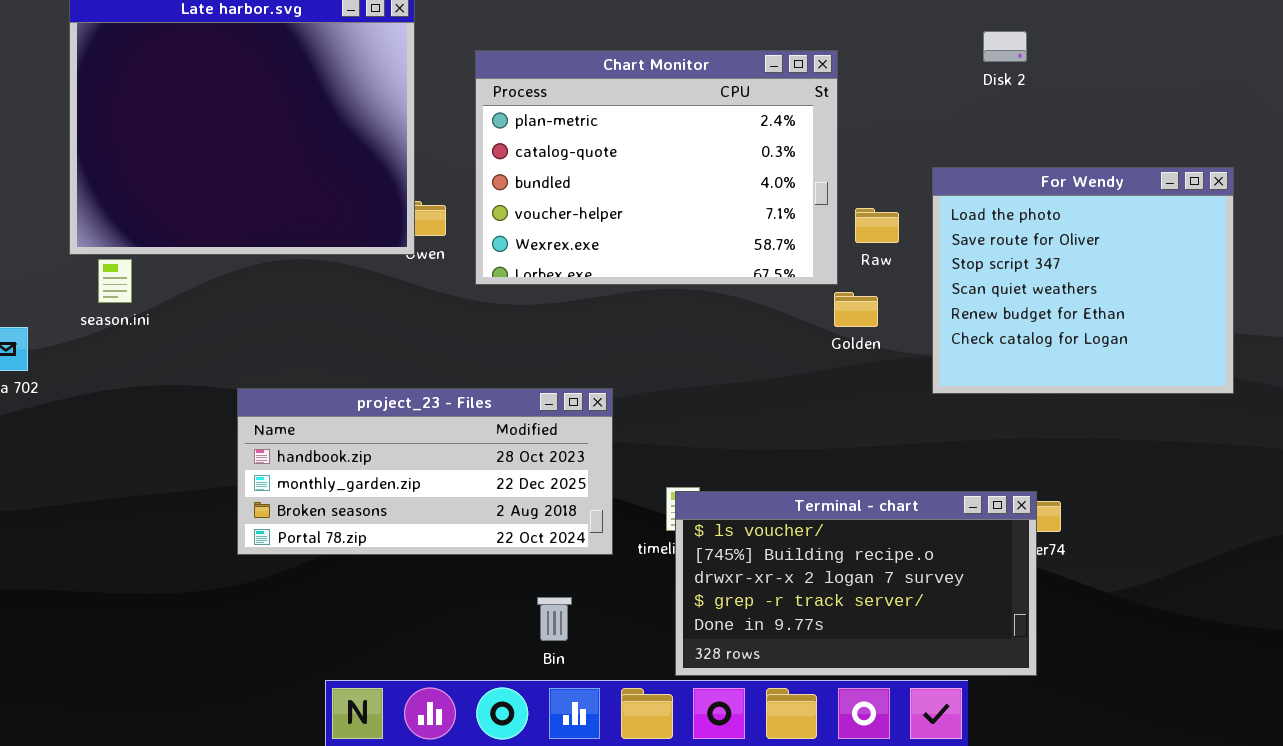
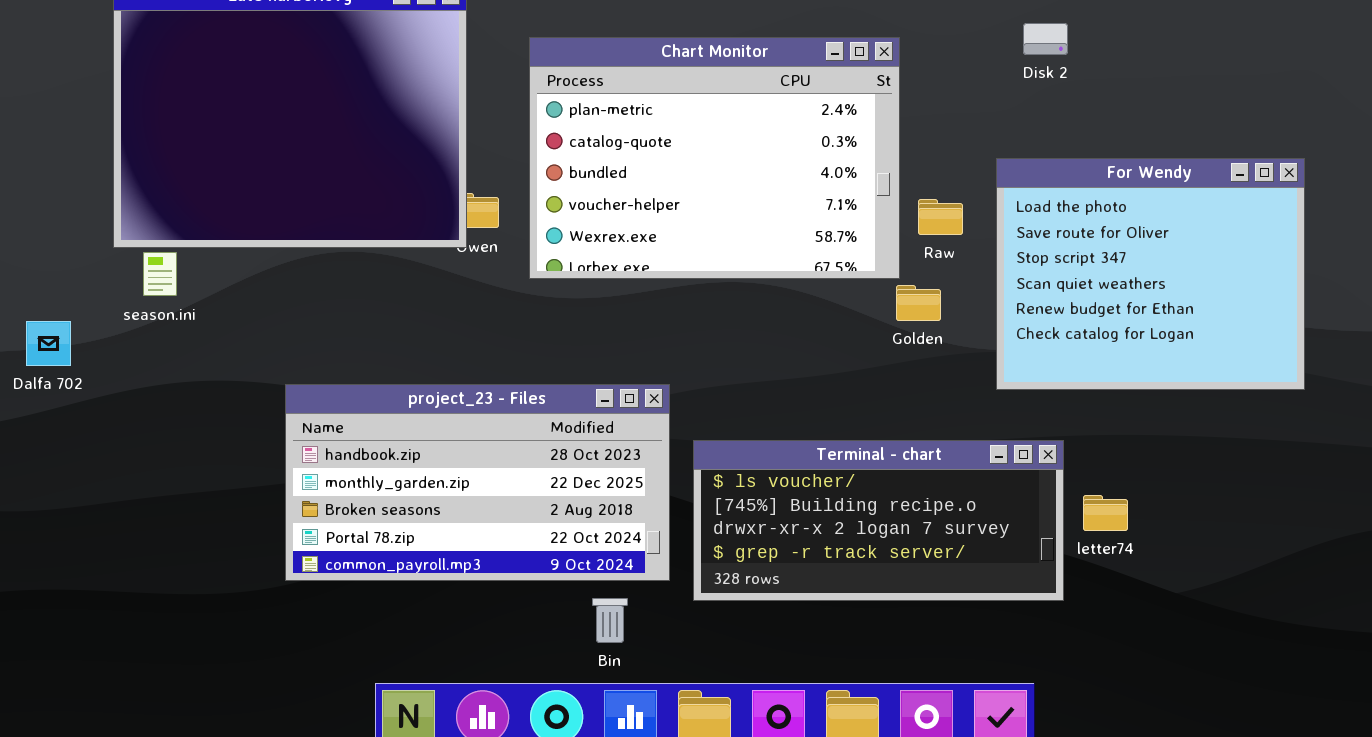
Disk 2: [983,31,1027,62] -> [1023,23,1068,55], moved
project_23 - Files: [237,388,613,555] -> [285,384,670,581], resized
Terminal - chart: [675,491,1037,676] -> [693,440,1064,601], moved, resized

